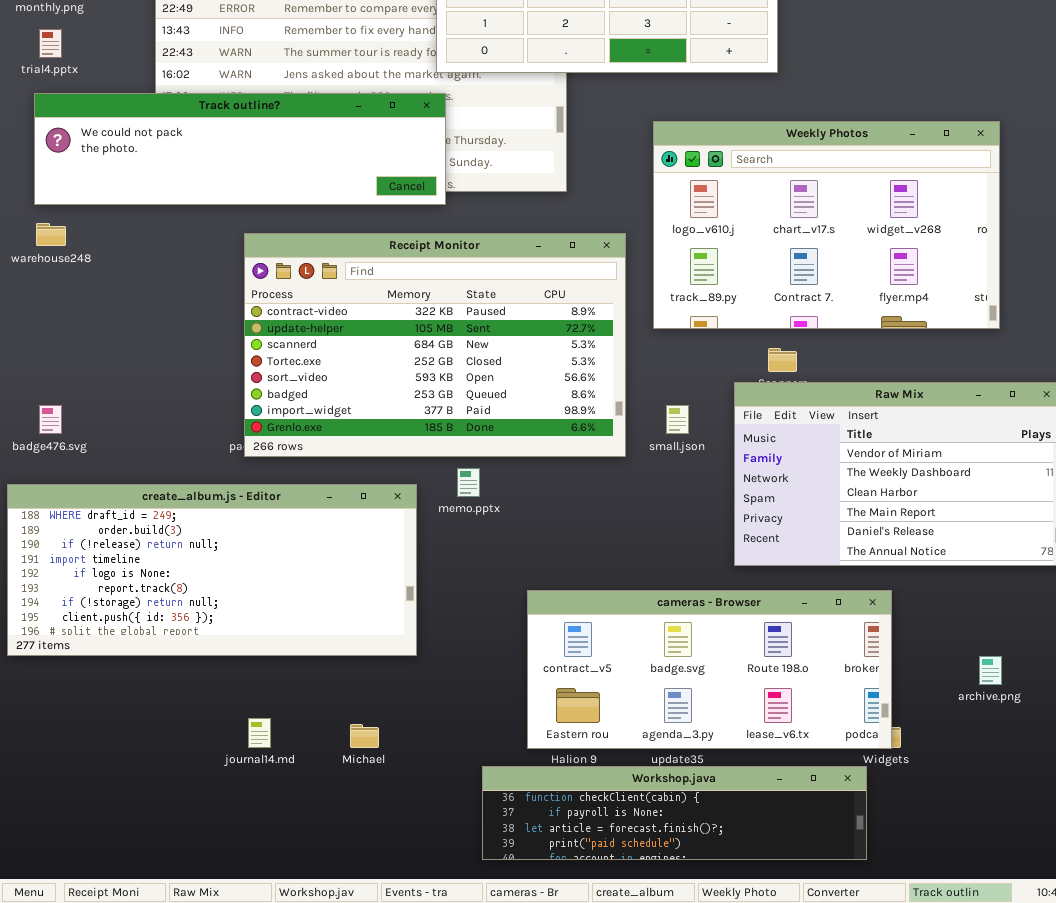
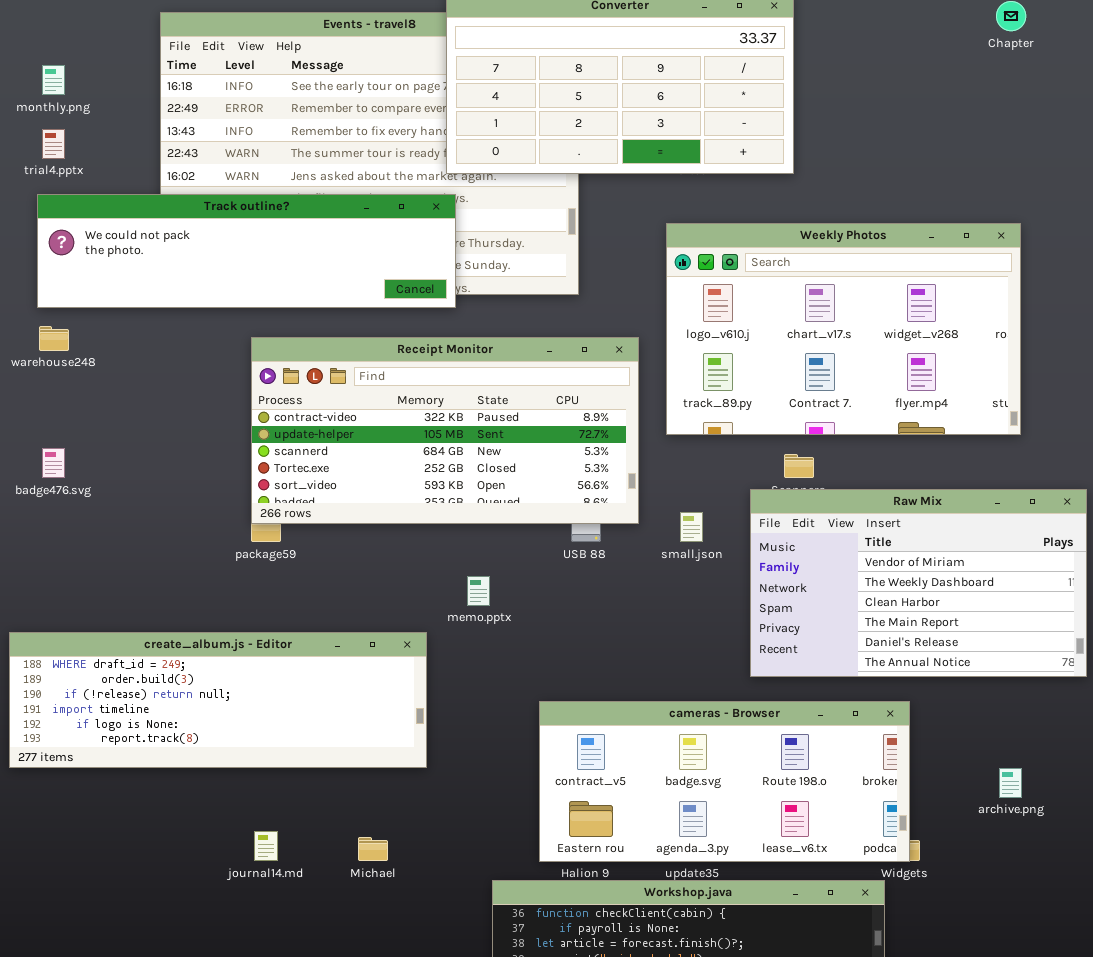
Receipt Monitor: [244,233,626,457] -> [251,337,639,524], resized
badge476.svg: [39,405,62,434] -> [42,448,65,478], moved
create_album.js - Editor: [7,484,417,656] -> [9,632,427,768], resized

